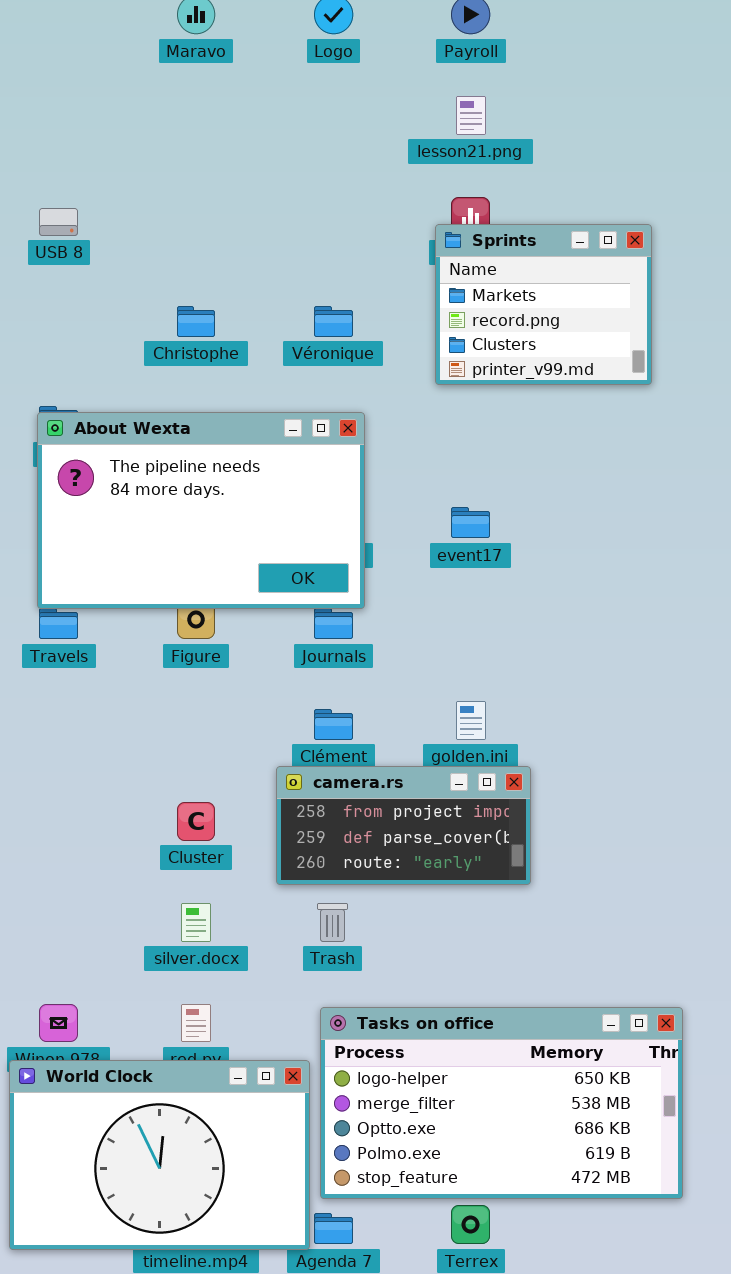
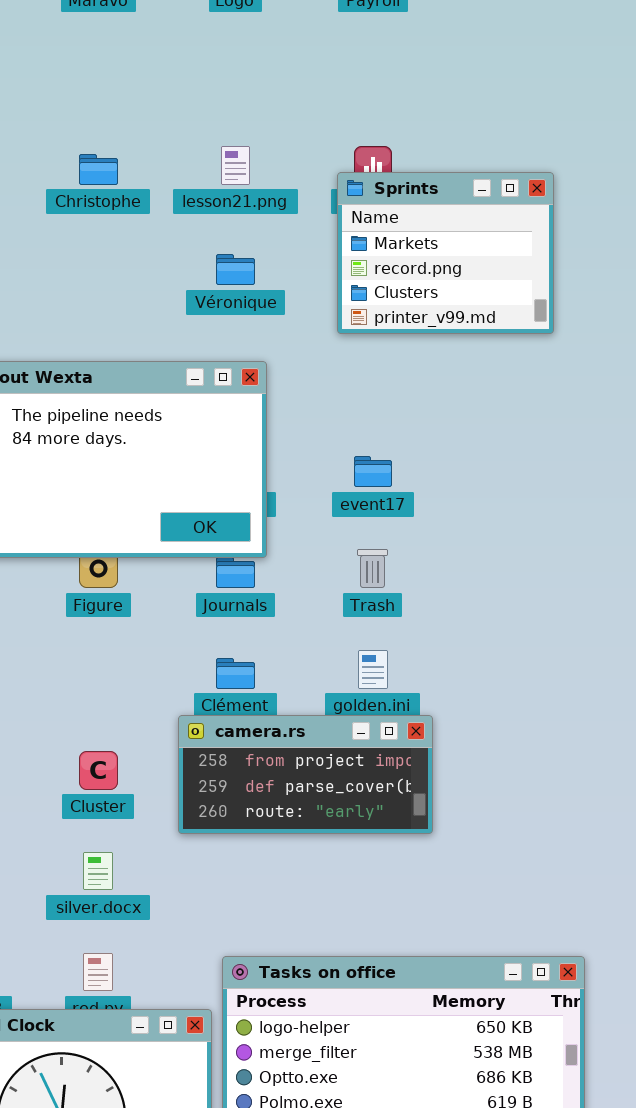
lesson21.png: [456,96,486,135] -> [221,146,250,185], moved
Christophe: [177,306,215,337] -> [79,154,118,185], moved
Trash: [317,903,348,942] -> [357,549,388,588], moved

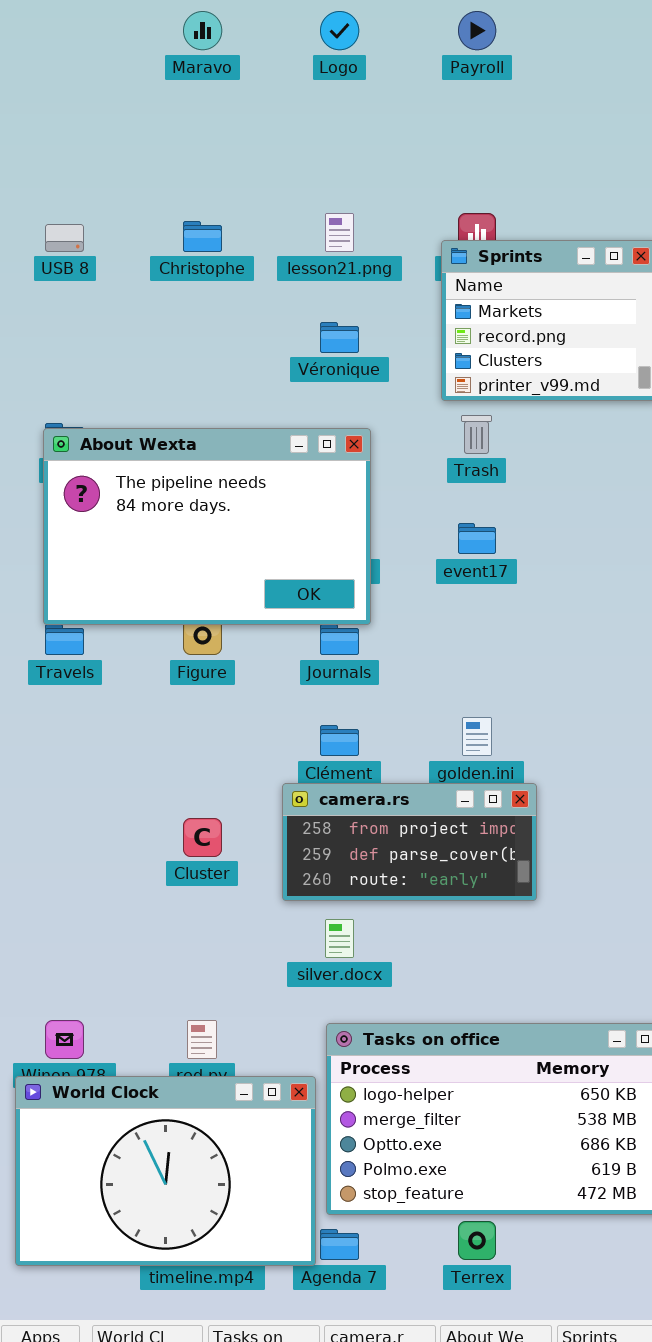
Trash: [357,549,388,588] -> [461,415,492,454], moved
silver.docx: [83,852,113,890] -> [325,919,354,958], moved

